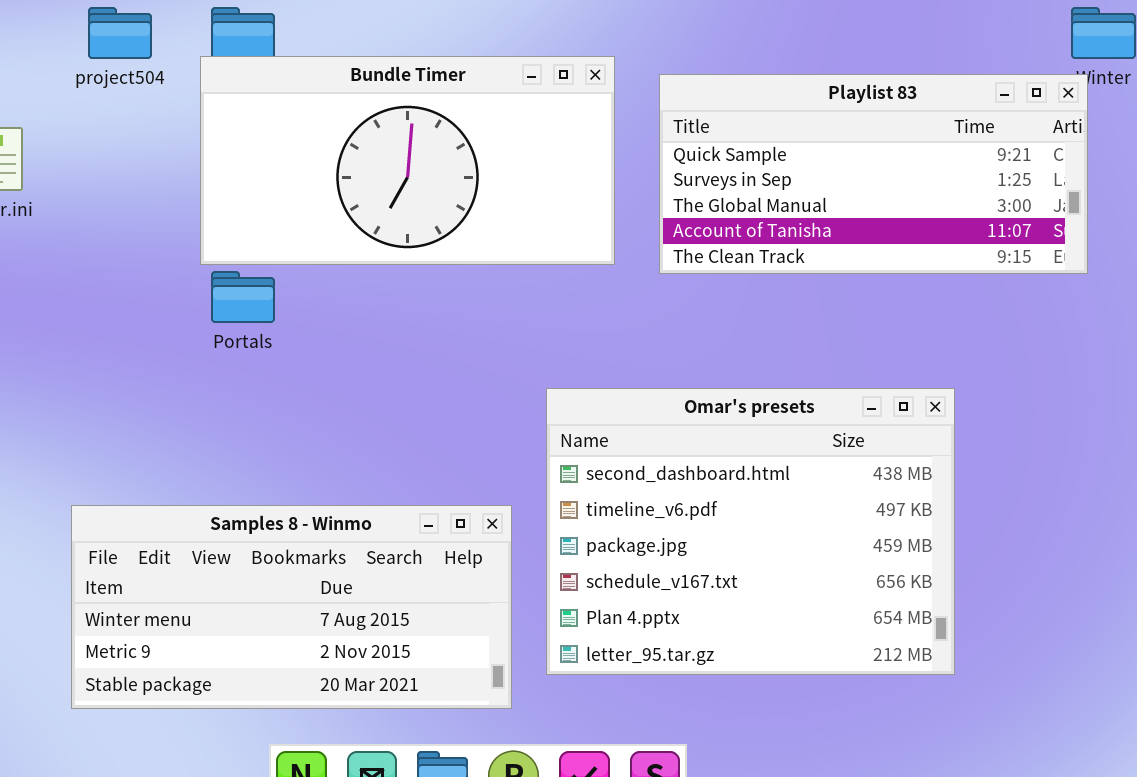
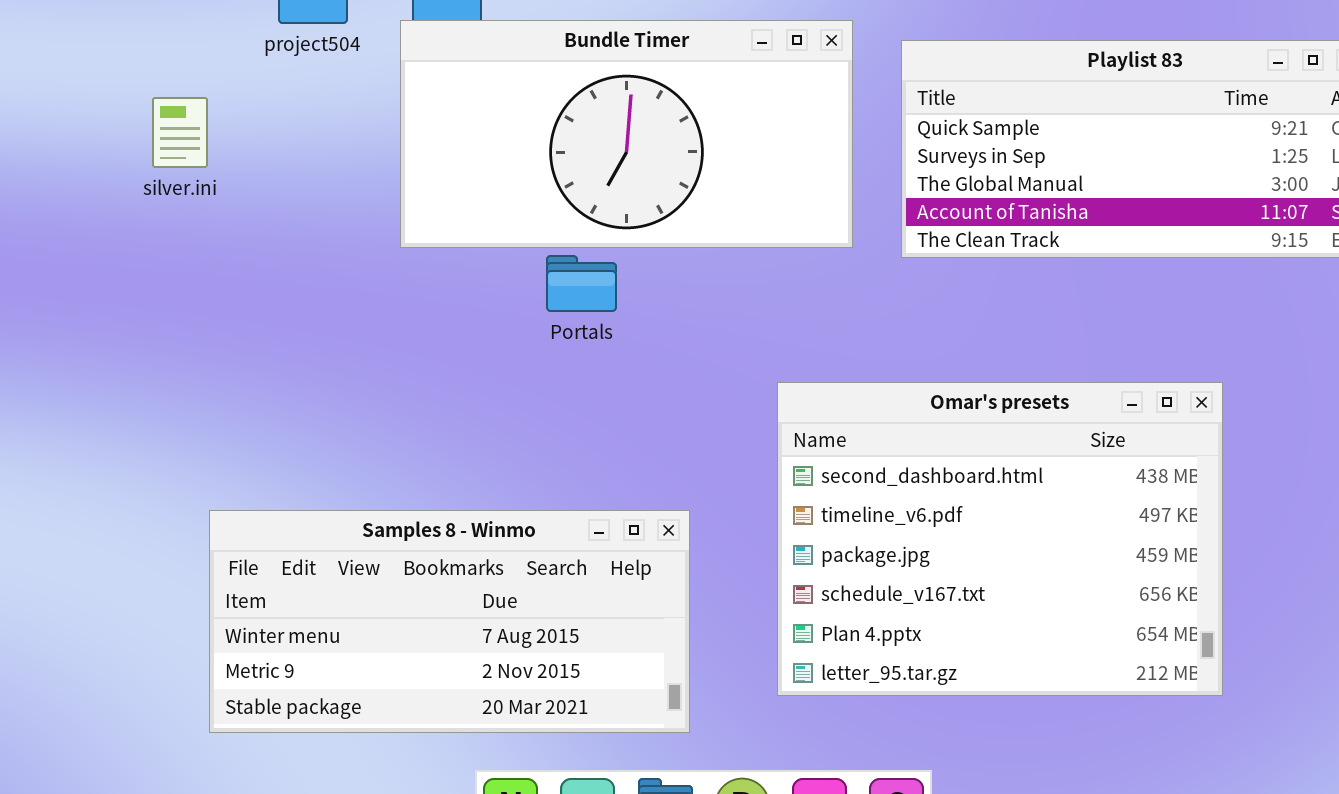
Portals: [211,271,275,323] -> [546,255,617,312], moved
Samples 8 - Winmo: [71,505,512,709] -> [209,510,690,733], moved

